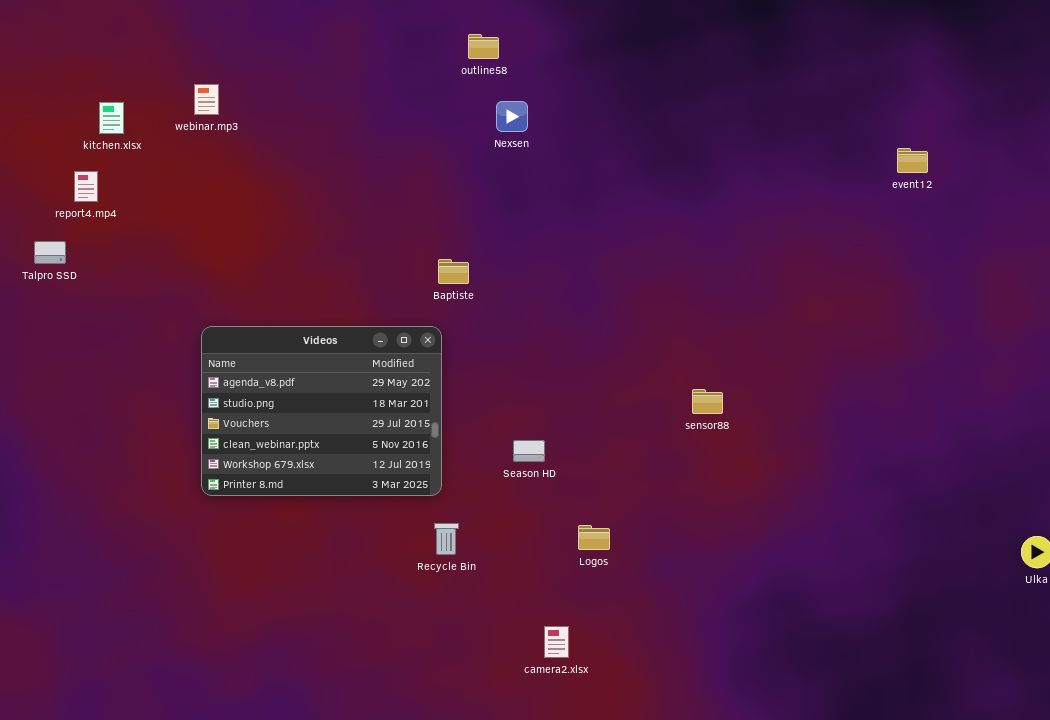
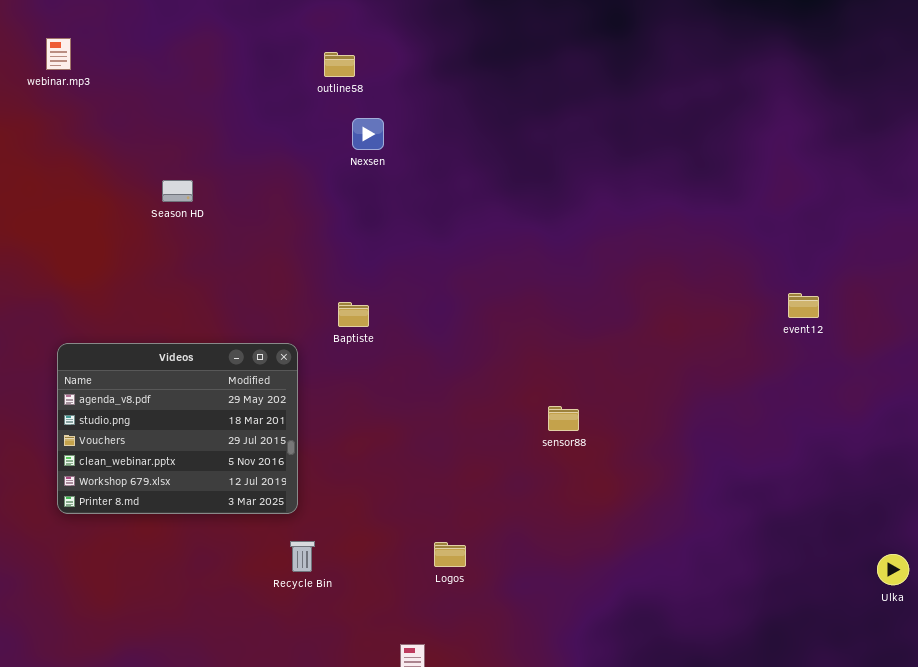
webinar.mp3: [194,84,219,115] -> [46,38,71,70], moved
event12: [897,148,928,173] -> [788,293,819,318], moved
Baptiste: [438,259,469,284] -> [338,302,369,327], moved
Season HD: [513,440,545,462] -> [162,180,193,202], moved

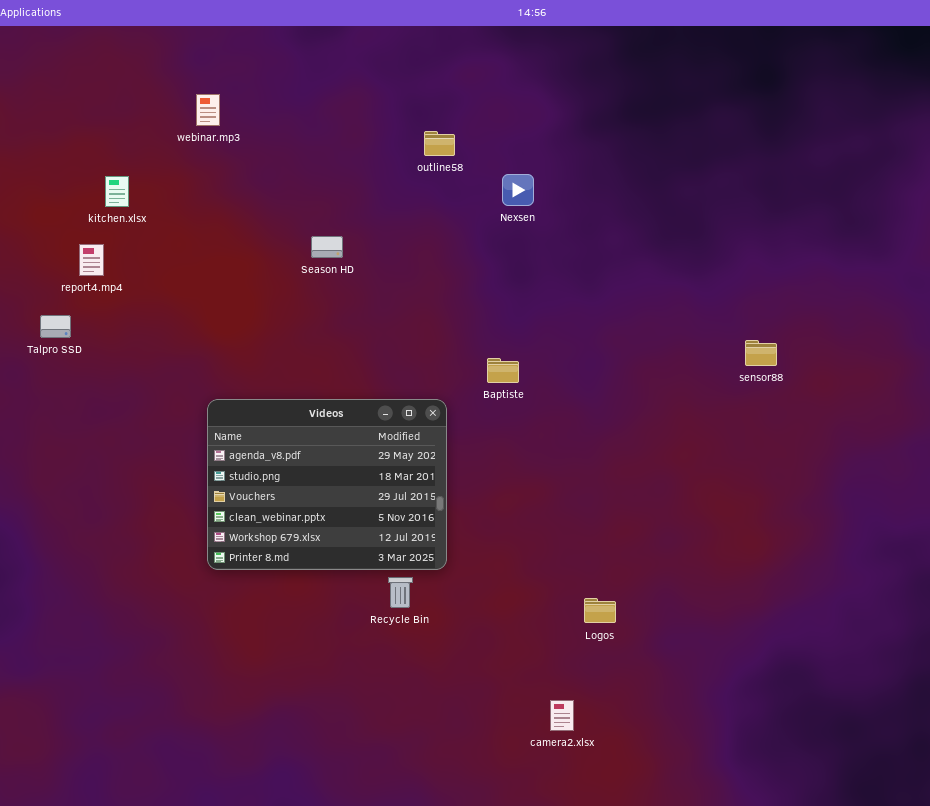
outline58: [324,52,355,77] -> [424,131,455,156], moved
sensor88: [548,406,579,431] -> [745,340,777,366], moved
Recycle Bin: [290,541,315,572] -> [388,577,413,608], moved

